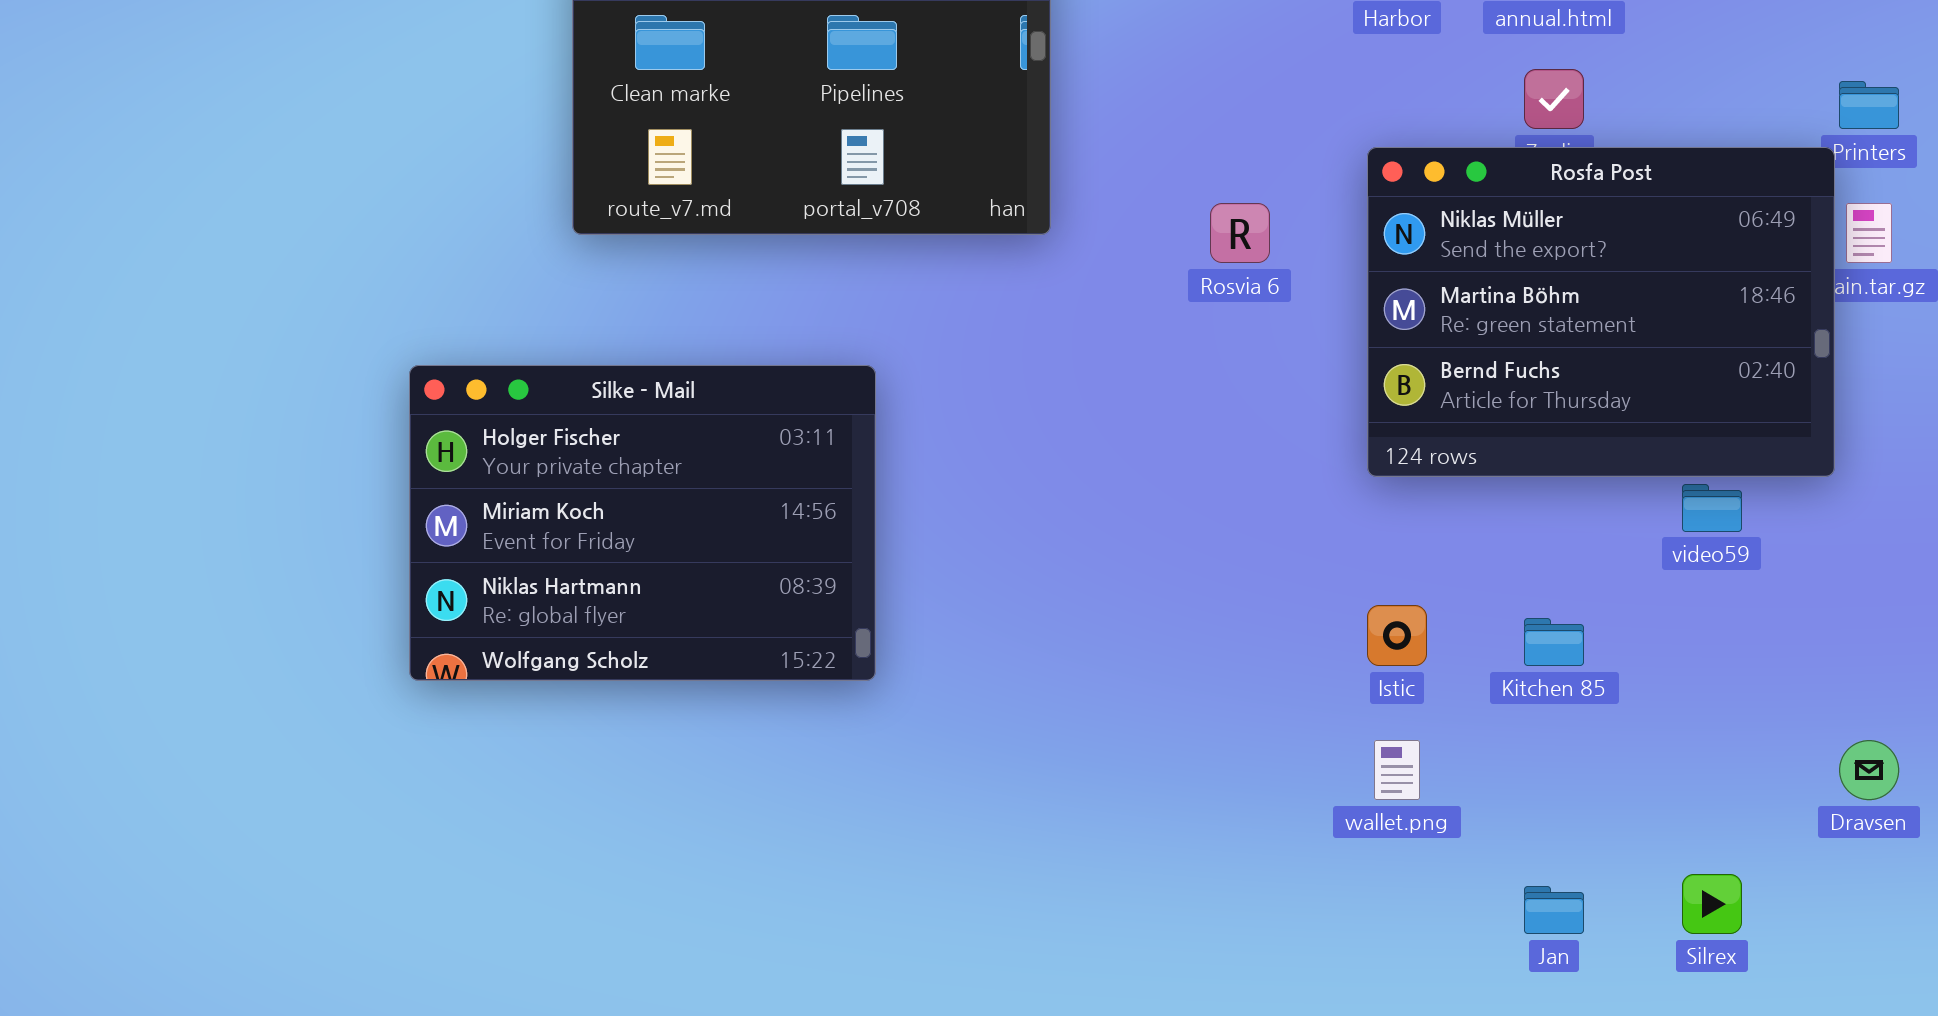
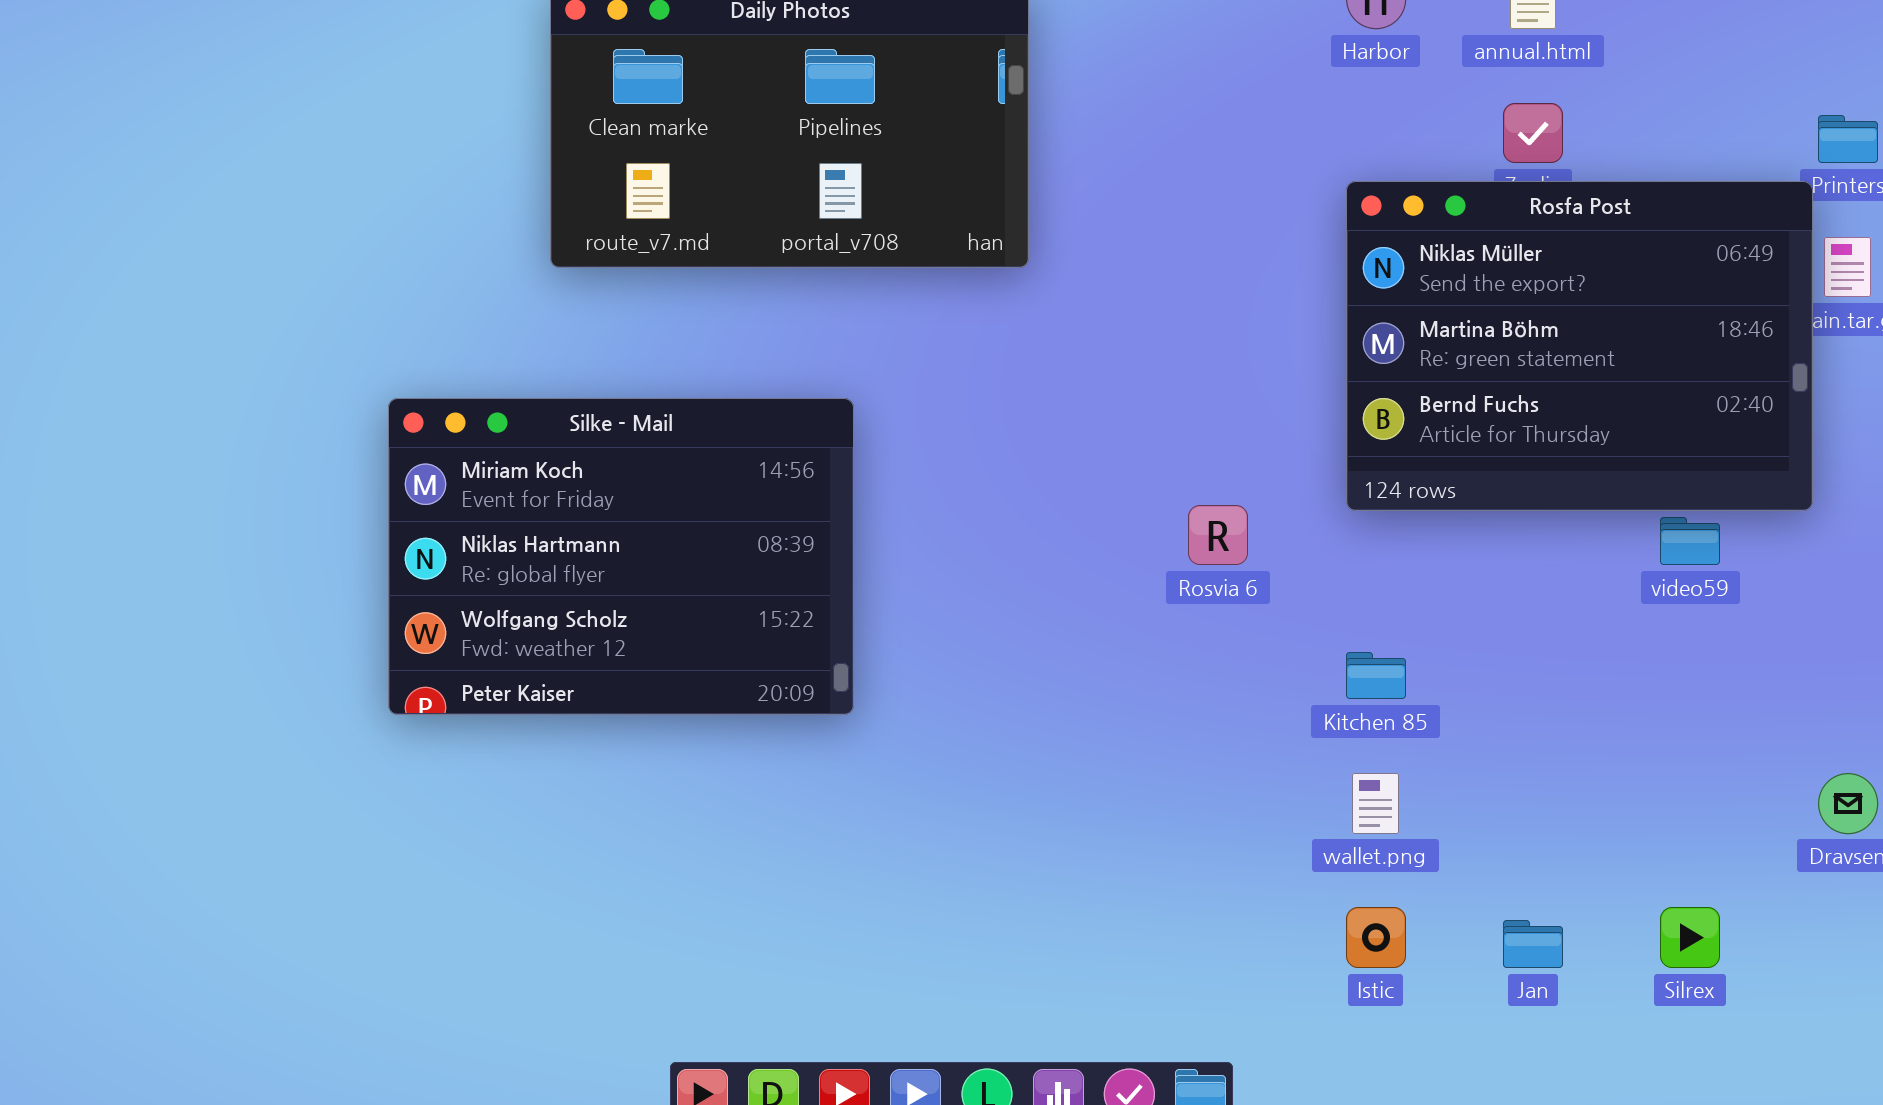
Rosvia 6: [1210,203,1270,263] -> [1188,505,1248,565], moved
Silke - Mail: [409,365,876,681] -> [388,398,854,715], scrolled down 1 row
Istic: [1367,605,1427,666] -> [1346,907,1406,968], moved
Kitchen 85: [1524,618,1584,666] -> [1346,652,1406,699], moved

